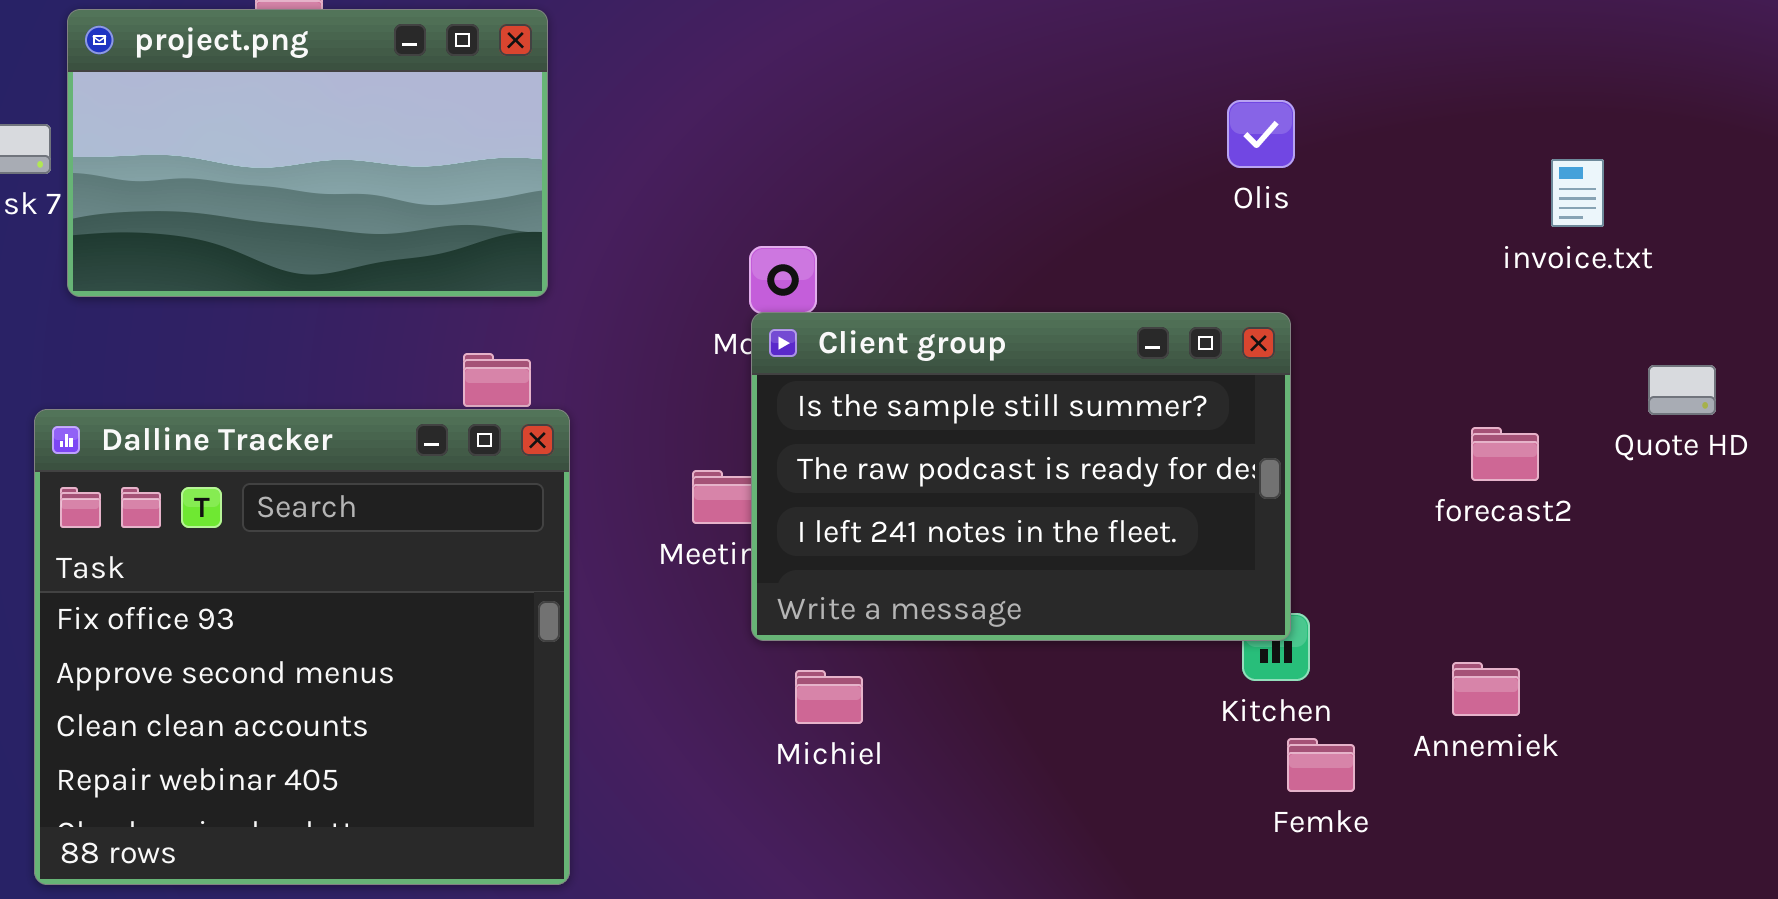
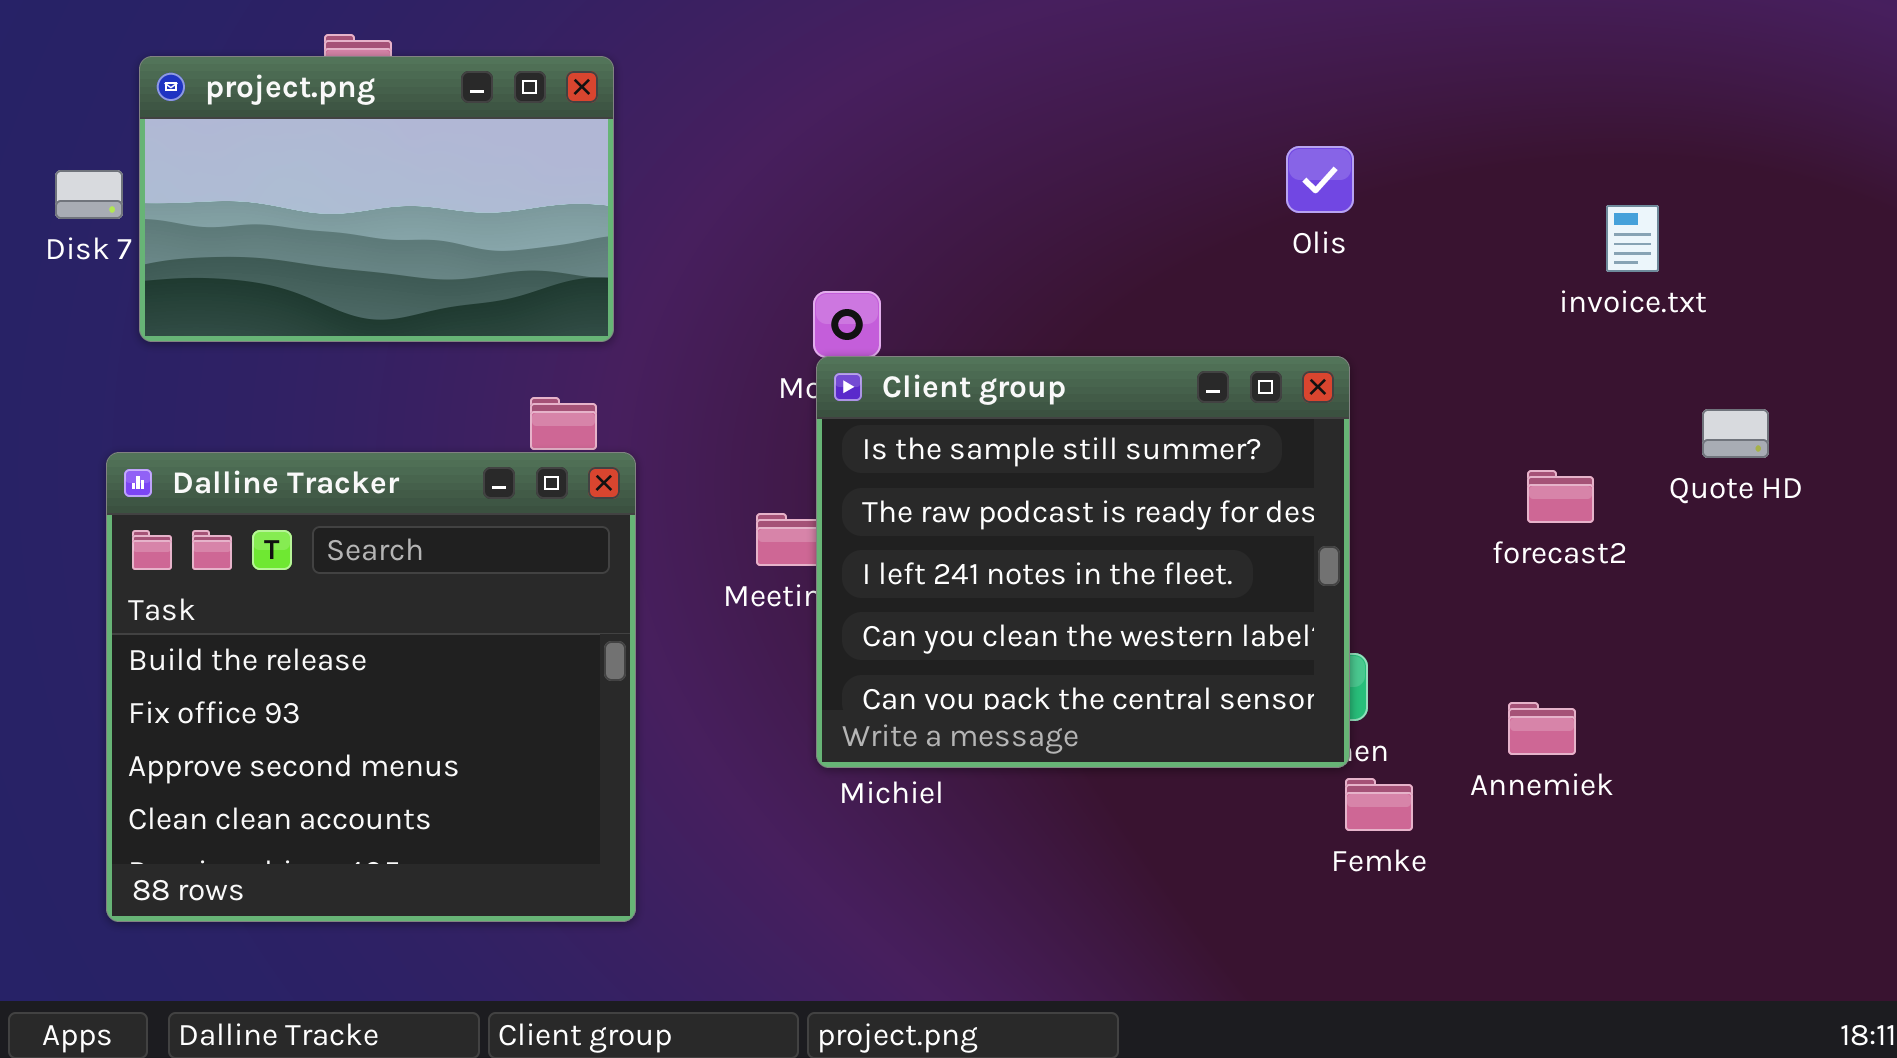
Client group: [751,312,1291,641] -> [816,356,1350,768], resized
Dalline Tracker: [34,409,570,885] -> [106,452,636,922], scrolled up 1 row

